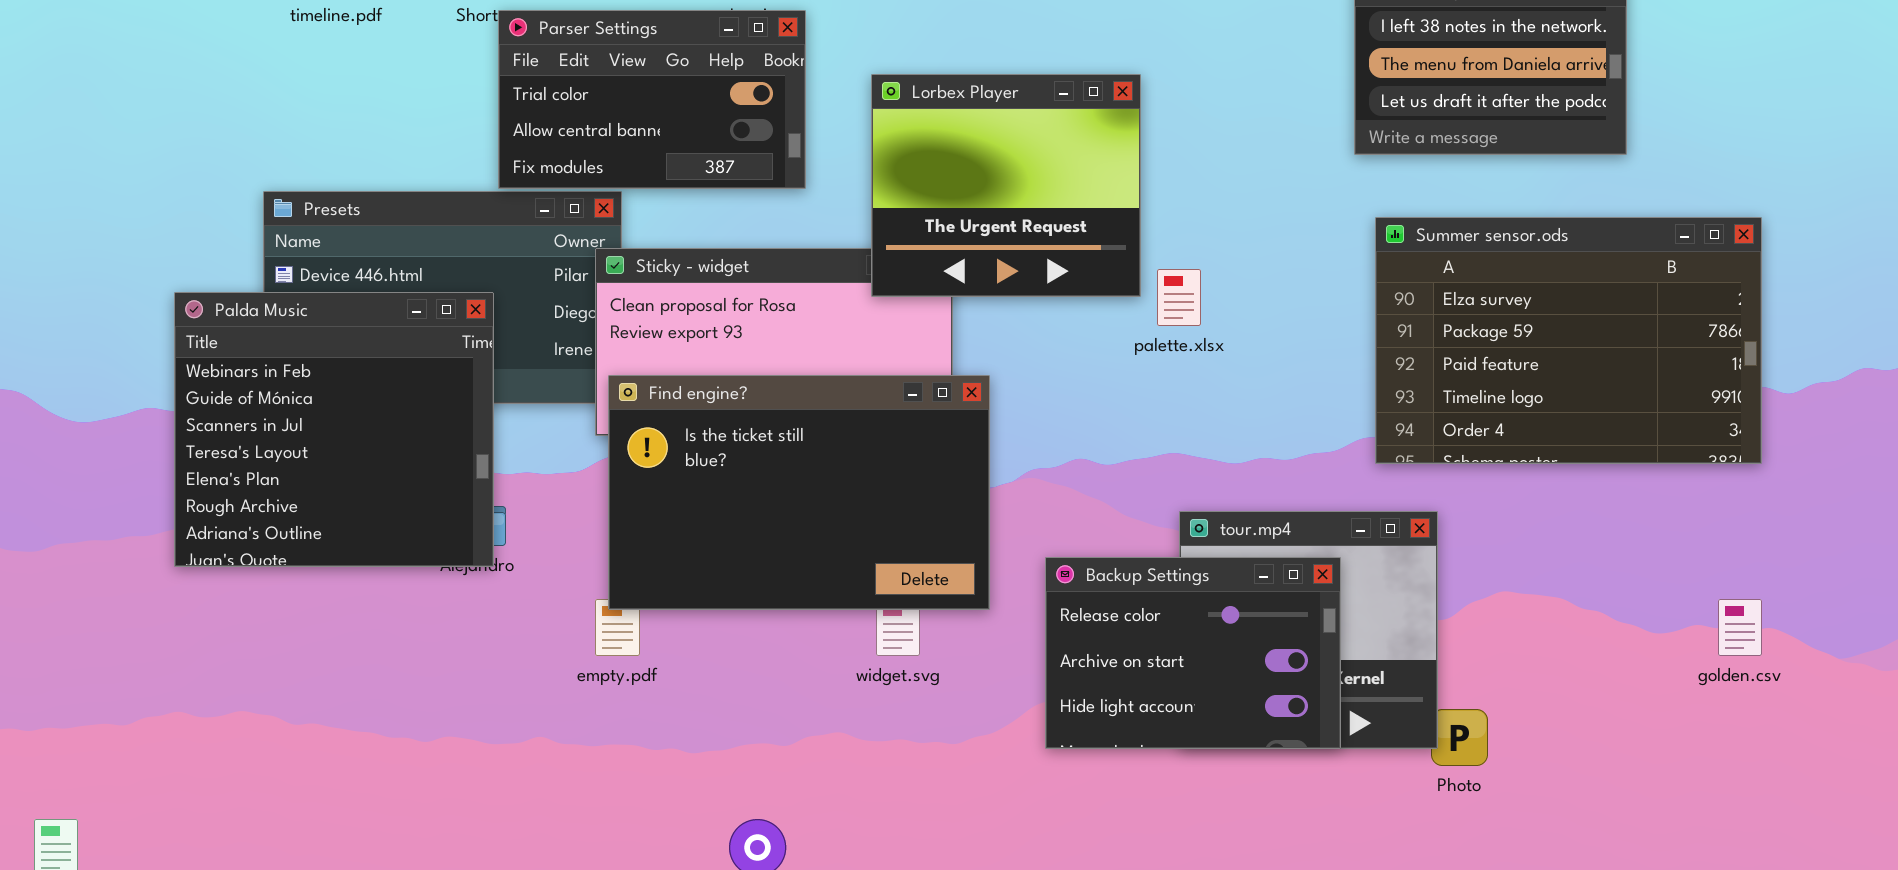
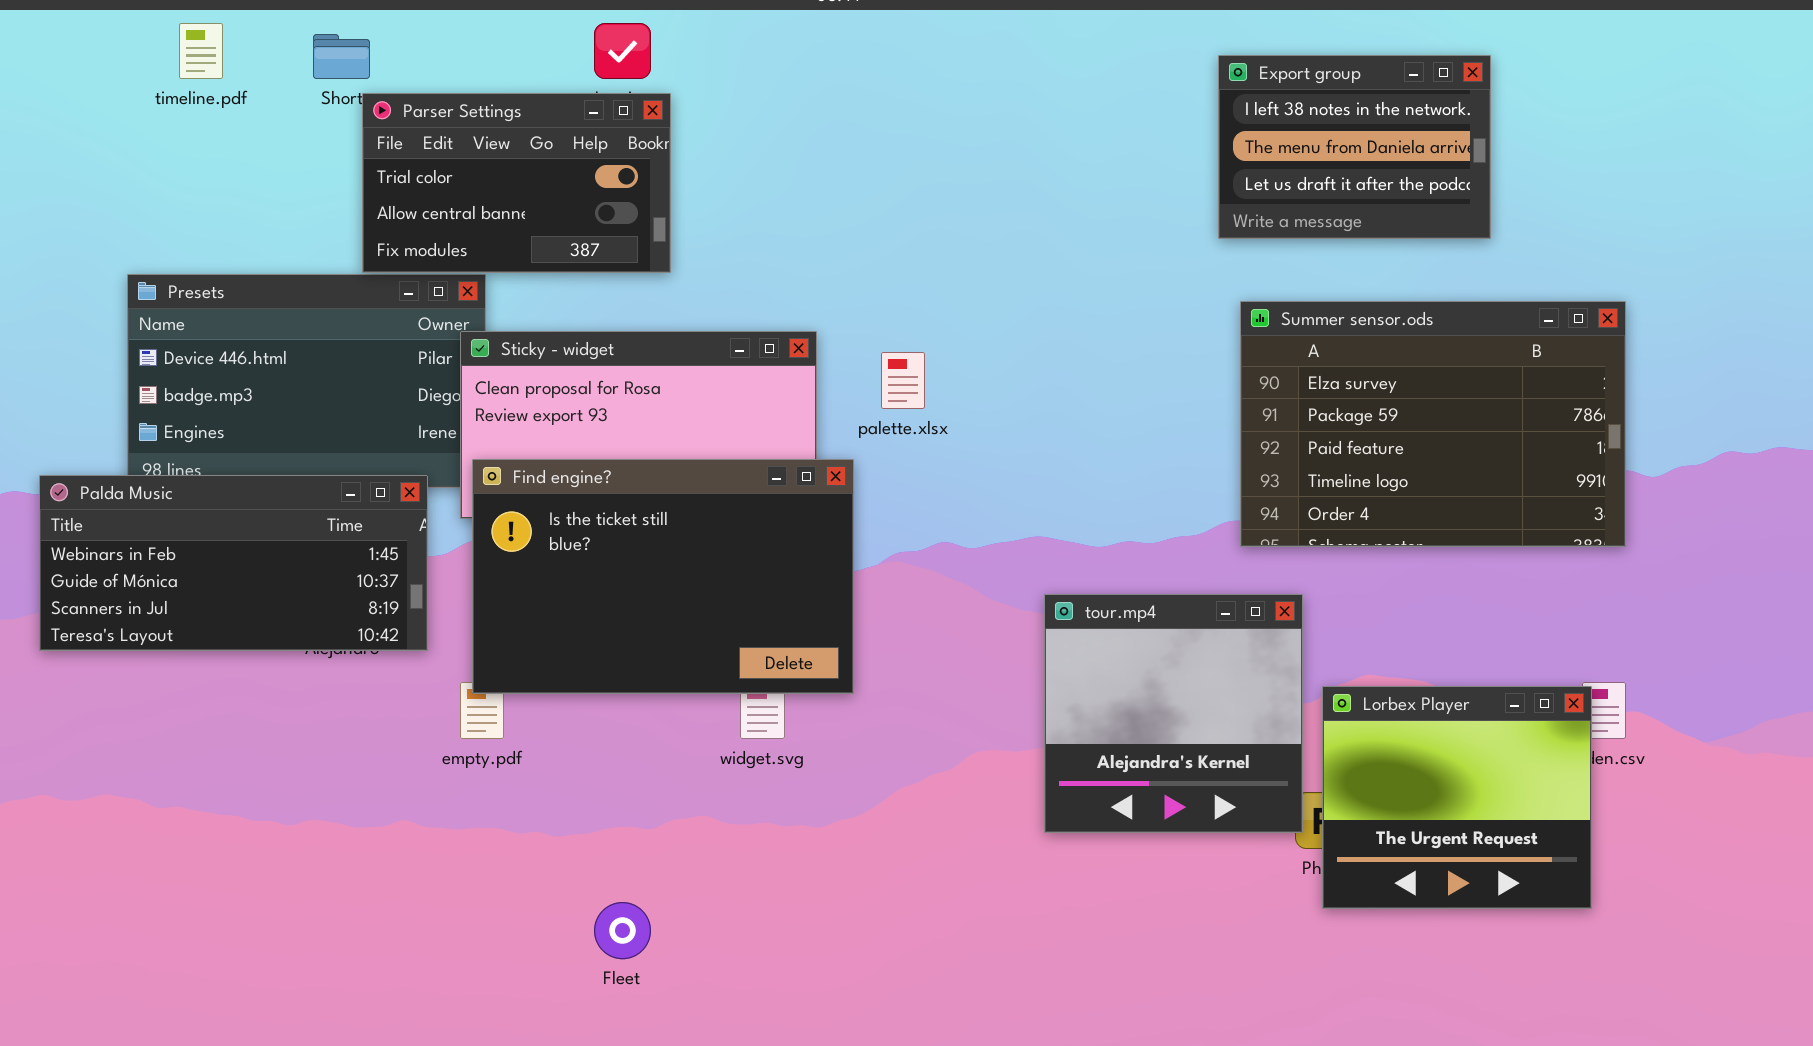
Lorbex Player: [871,74,1141,297] -> [1322,686,1592,909], moved
palette.xlsx: [1157,269,1201,326] -> [881,352,925,409], moved
Palda Music: [174,292,494,567] -> [39,475,428,651], resized
Backup Settings: [1045,557,1341,749] -> none, closed

